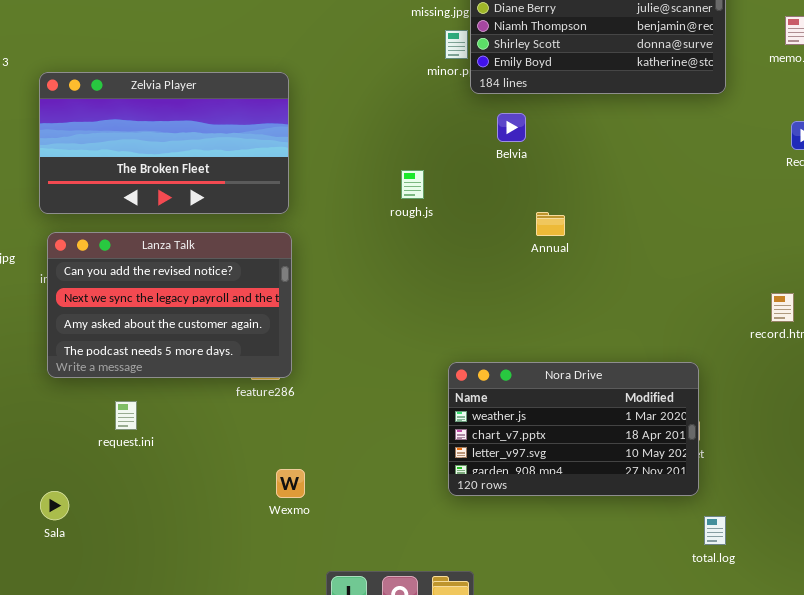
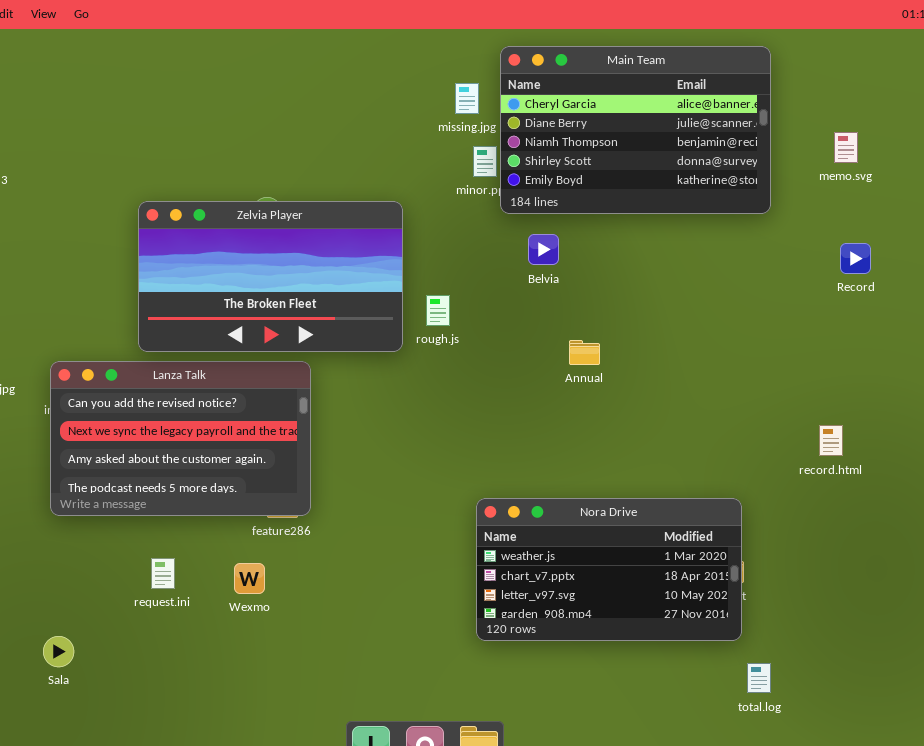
Zelvia Player: [39,72,289,214] -> [138,201,403,352], moved
request.ini: [115,401,137,430] -> [151,558,175,589], moved
Wexmo: [276,469,305,498] -> [234,563,265,594], moved

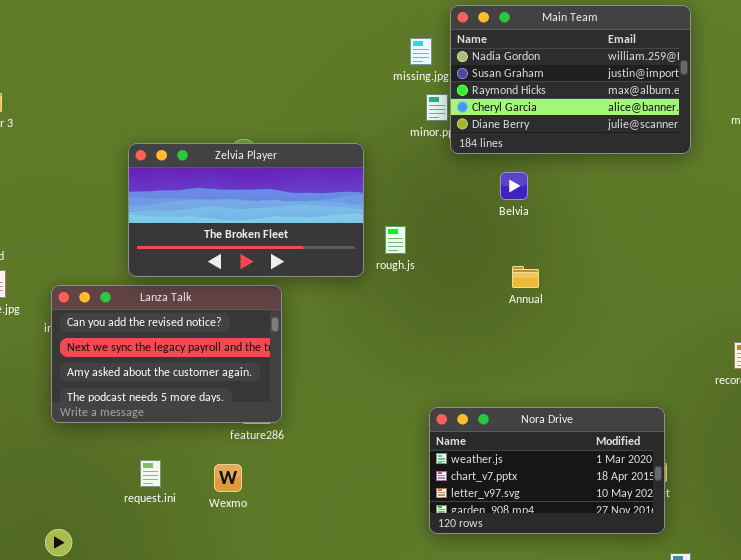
Main Team: [500,46,771,214] -> [450,5,691,154], scrolled up 3 rows
Belvia: [528,234,559,265] -> [500,172,528,200], moved

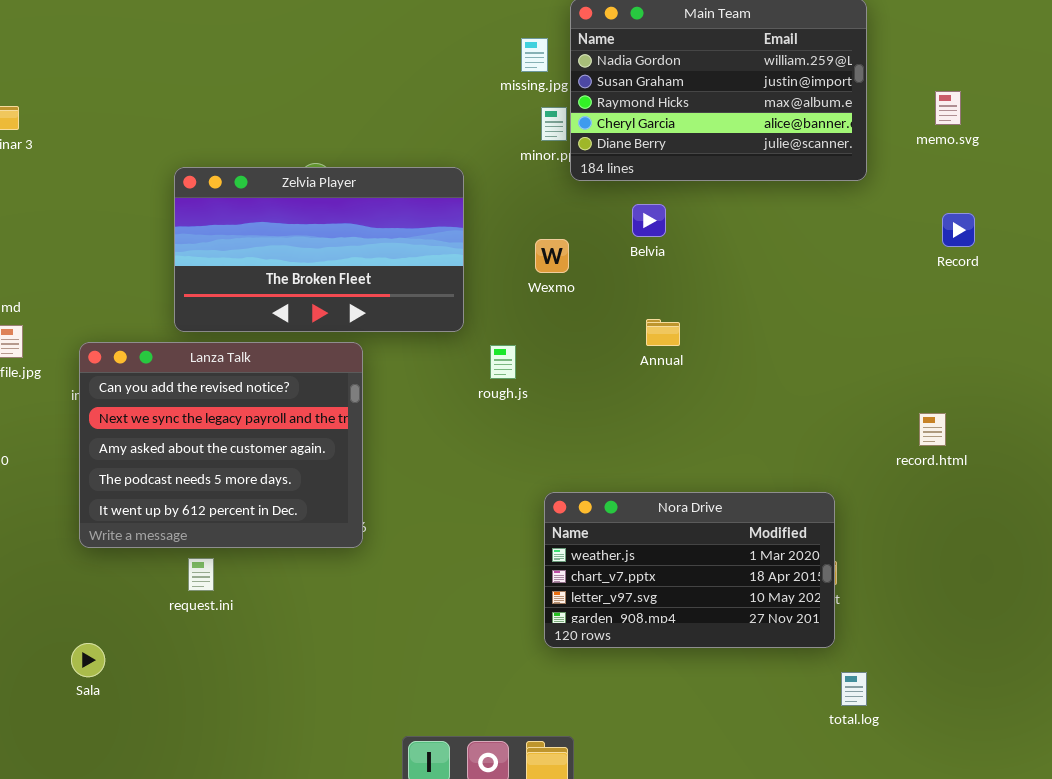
rough.js: [385,226,406,254] -> [490,345,516,379], moved
Lanza Talk: [51,285,282,423] -> [79,342,363,548], resized
Wexmo: [214,464,242,492] -> [535,239,569,273], moved

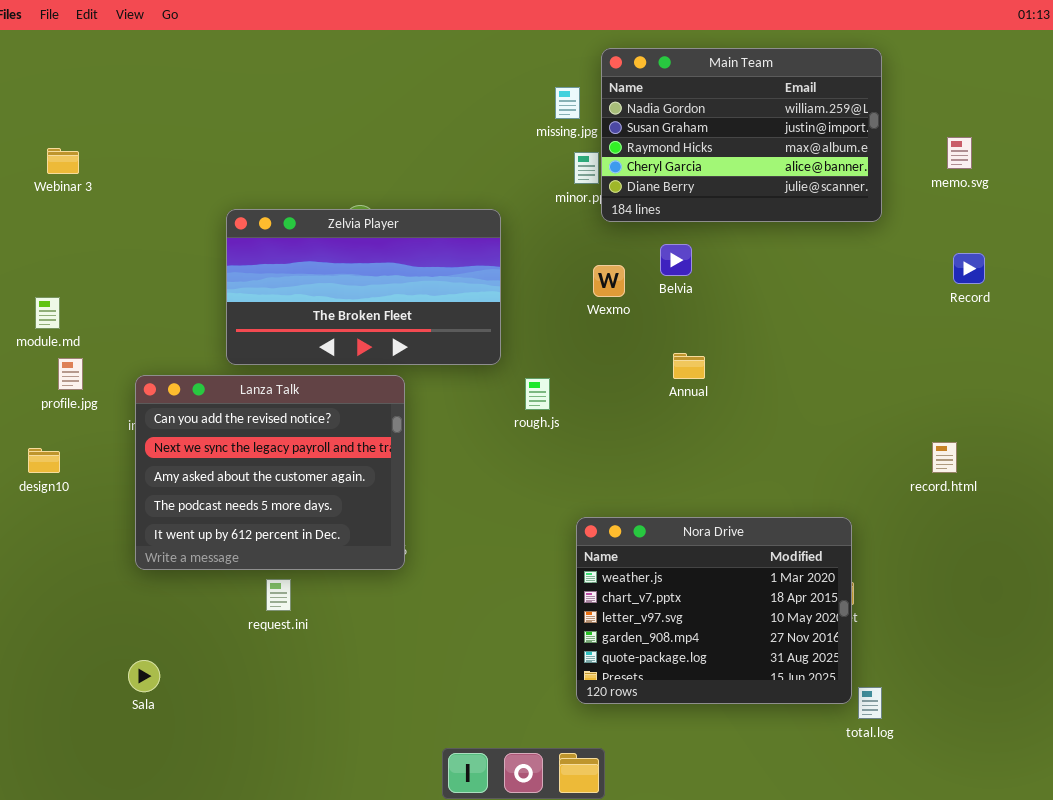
Wexmo: [535,239,569,273] -> [593,265,625,297], moved
Nora Drive: [544,492,835,648] -> [576,517,852,704], resized
request.ini: [188,558,214,591] -> [266,579,291,611], moved

